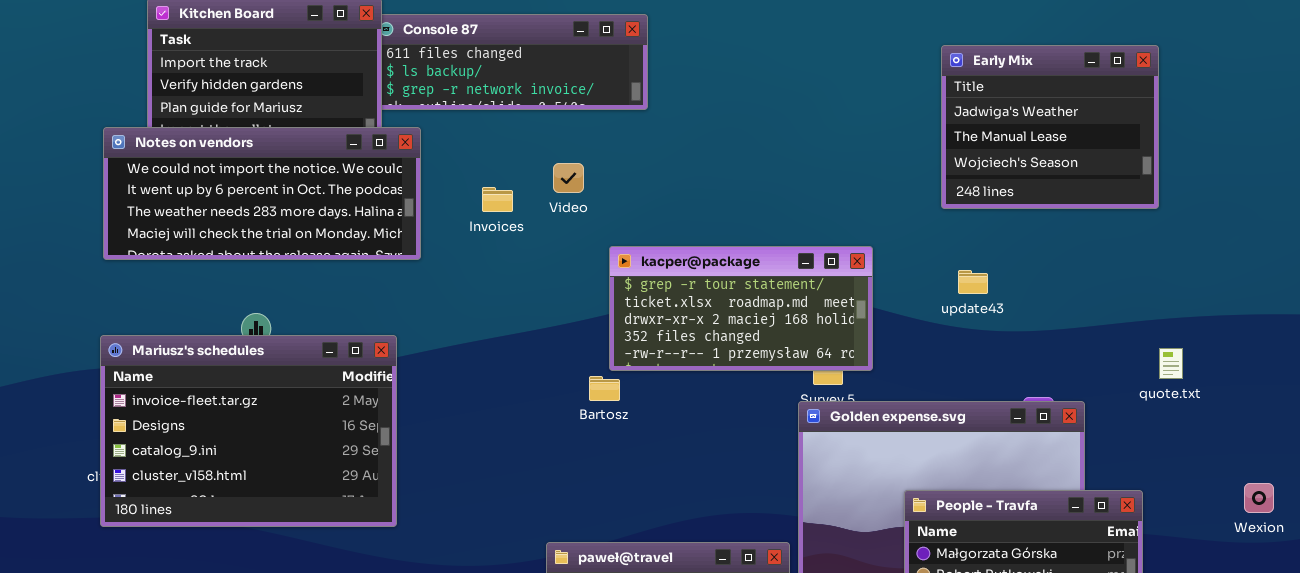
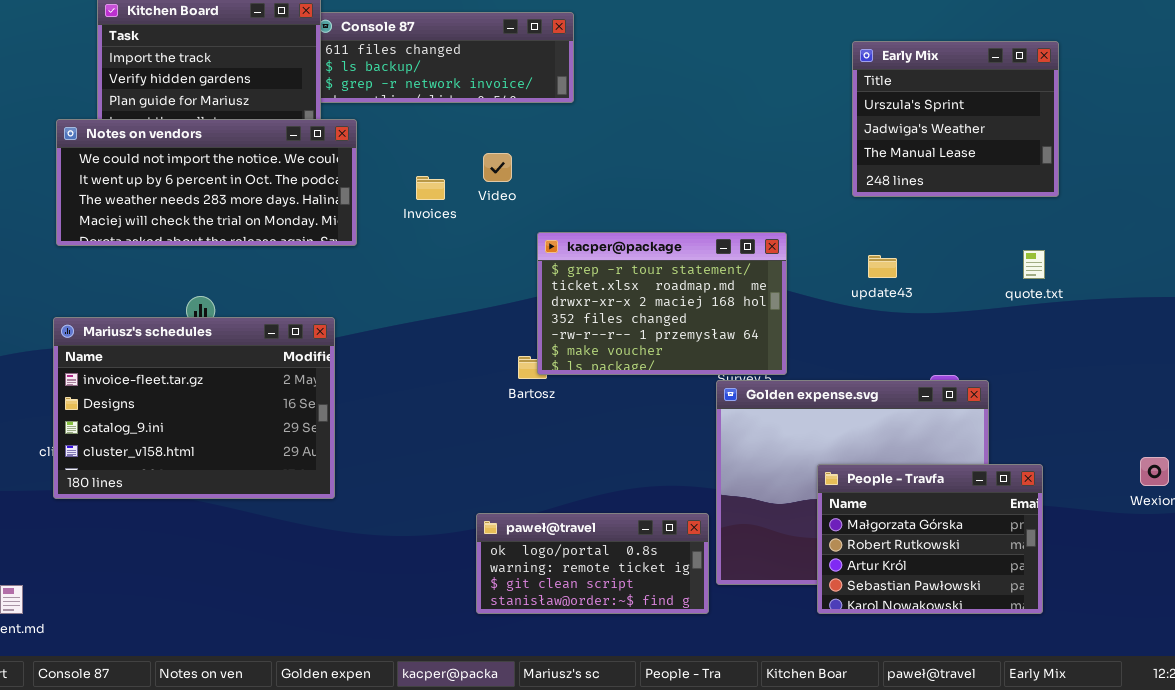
Early Mix: [941,45,1159,209] -> [852,41,1059,197], scrolled up 1 row
kacper@package: [609,246,873,371] -> [537,232,787,375], resized
quote.txt: [1159,348,1183,379] -> [1023,250,1045,279], moved

